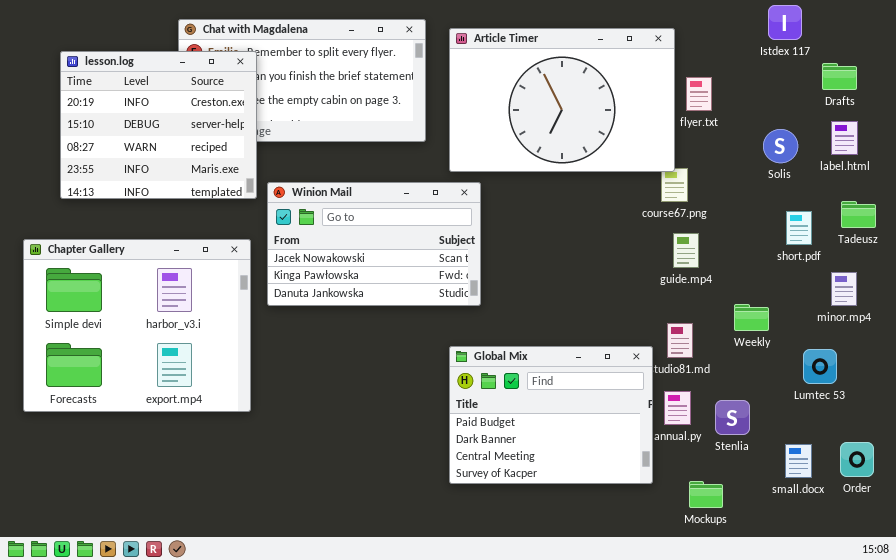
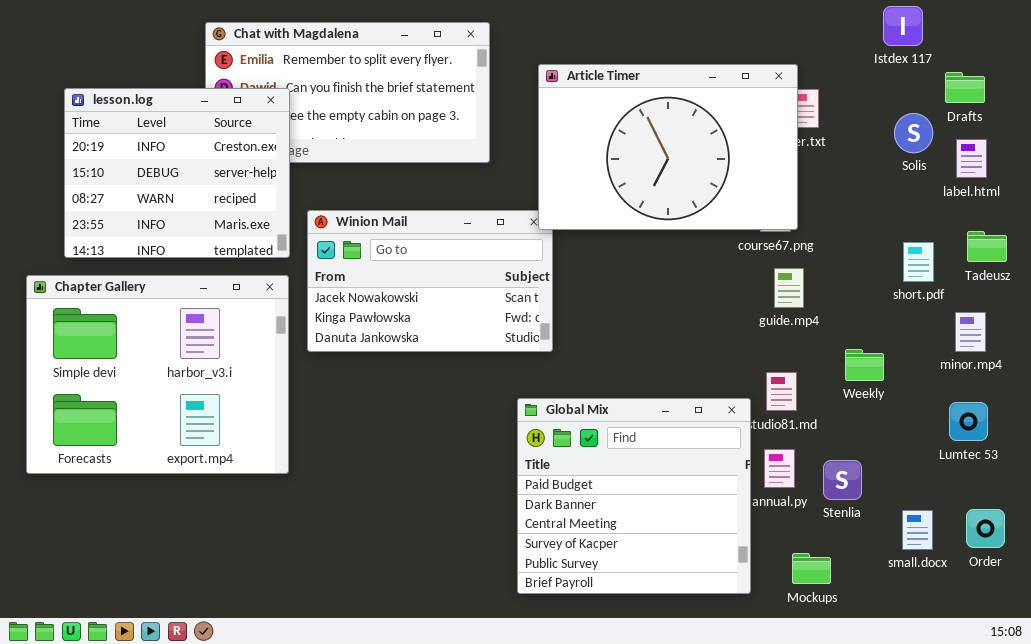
Article Timer: [449,28,675,172] -> [538,64,798,230], moved
lesson.log: [60,51,257,199] -> [64,88,290,258], moved
Solis: [763,129,798,163] -> [894,113,933,153], moved
Global Mix: [449,346,653,484] -> [517,398,751,594], resized
Lumtec 53: [803,349,837,384] -> [949,402,988,441], moved

